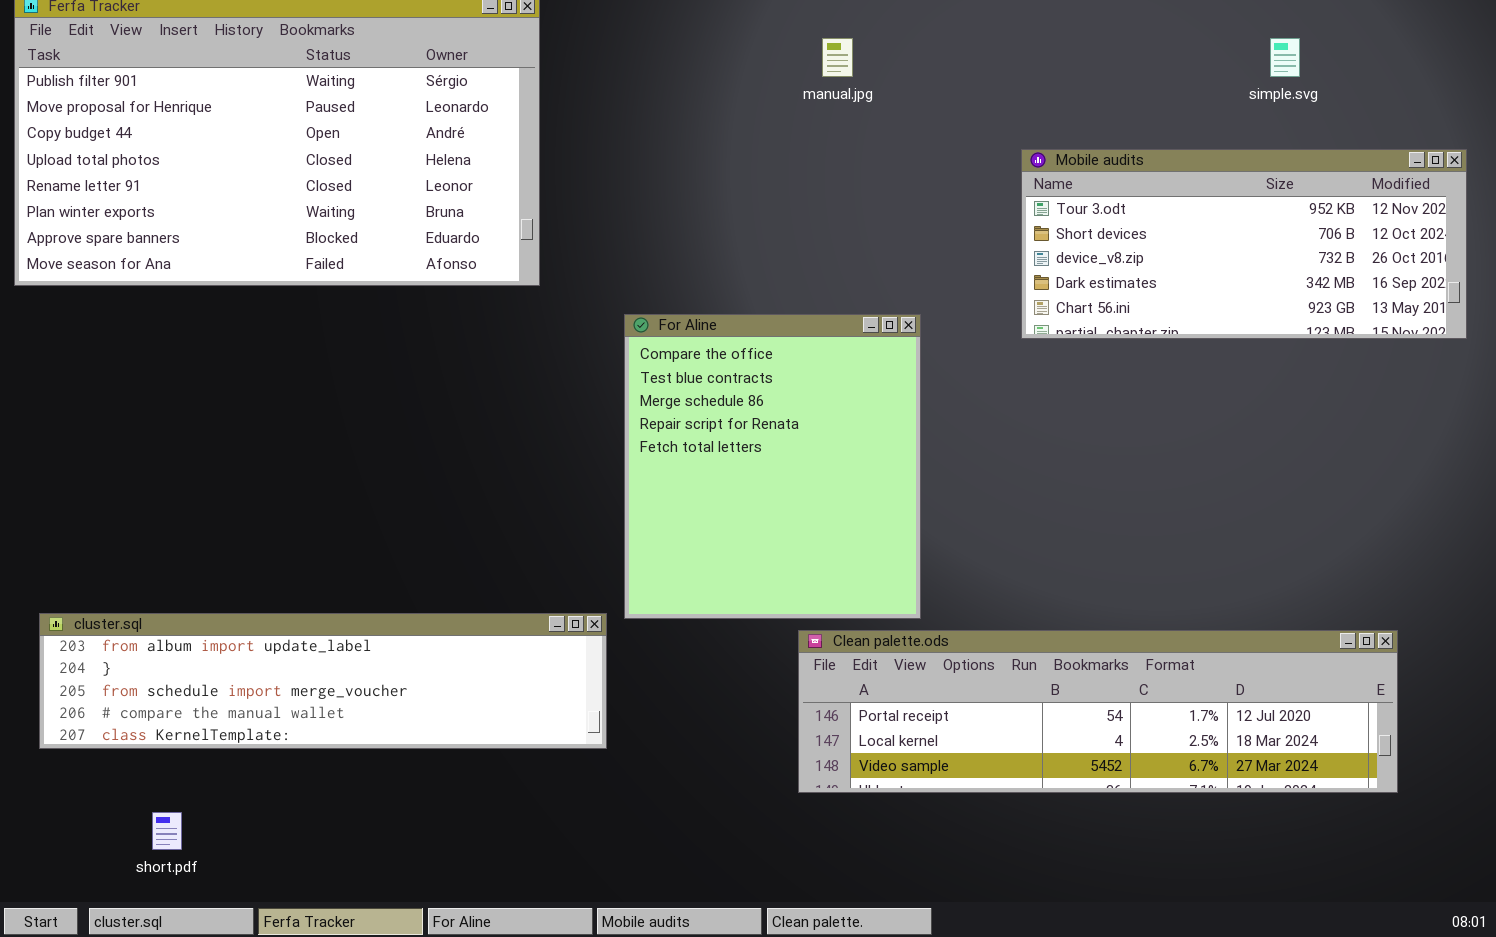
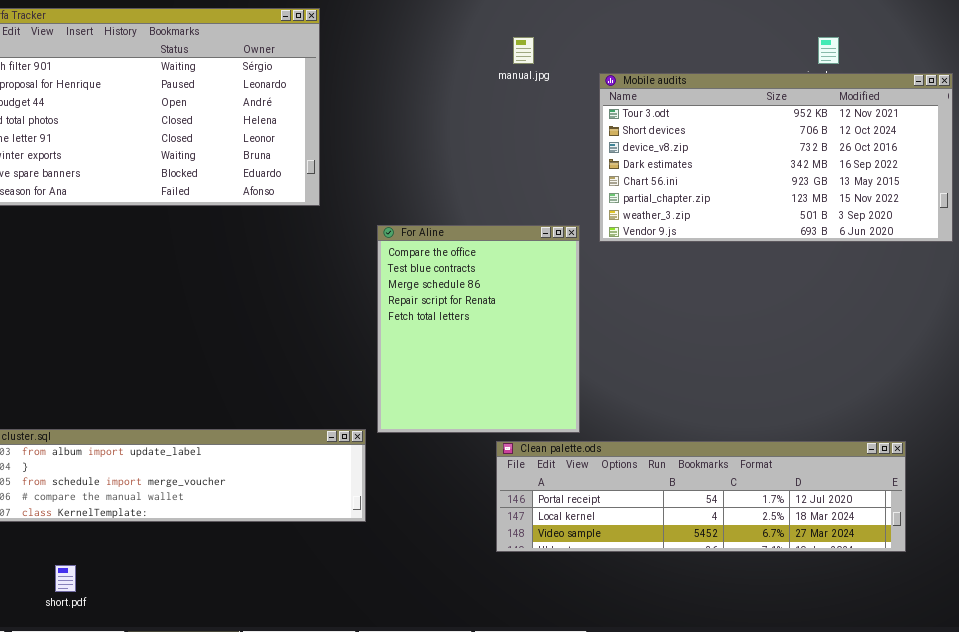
Mobile audits: [1021,149,1467,339] -> [599,73,953,242], resized

